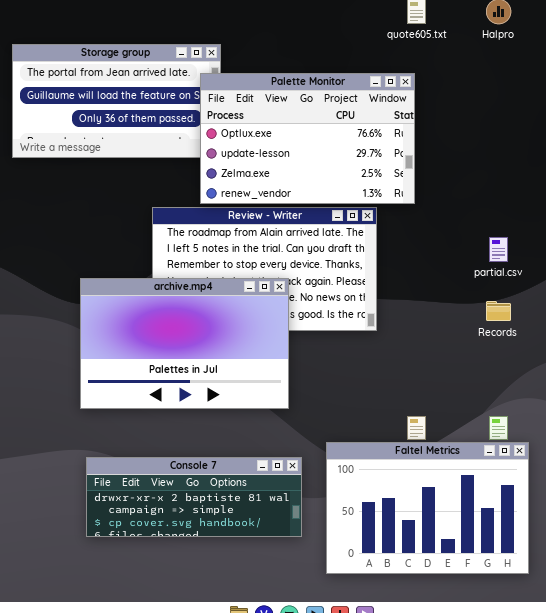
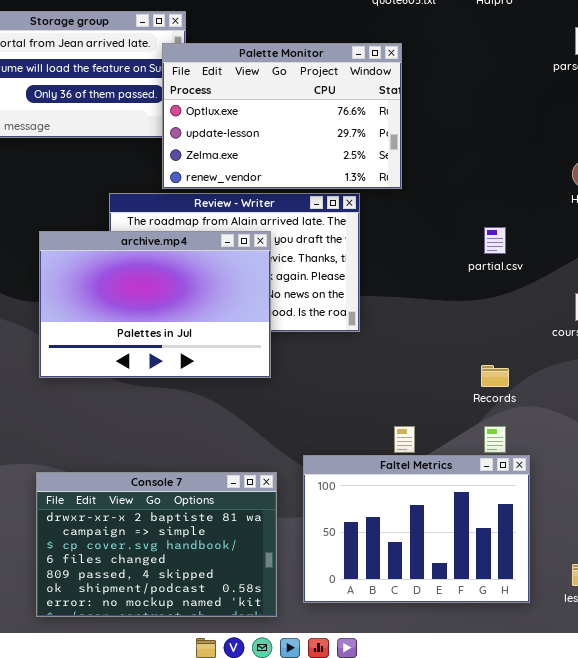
archive.mp4: [80,278,289,409] -> [39,231,271,378], moved
Records: [486,301,511,321] -> [481,365,509,387], moved
Console 7: [86,457,302,537] -> [36,472,277,617], resized

